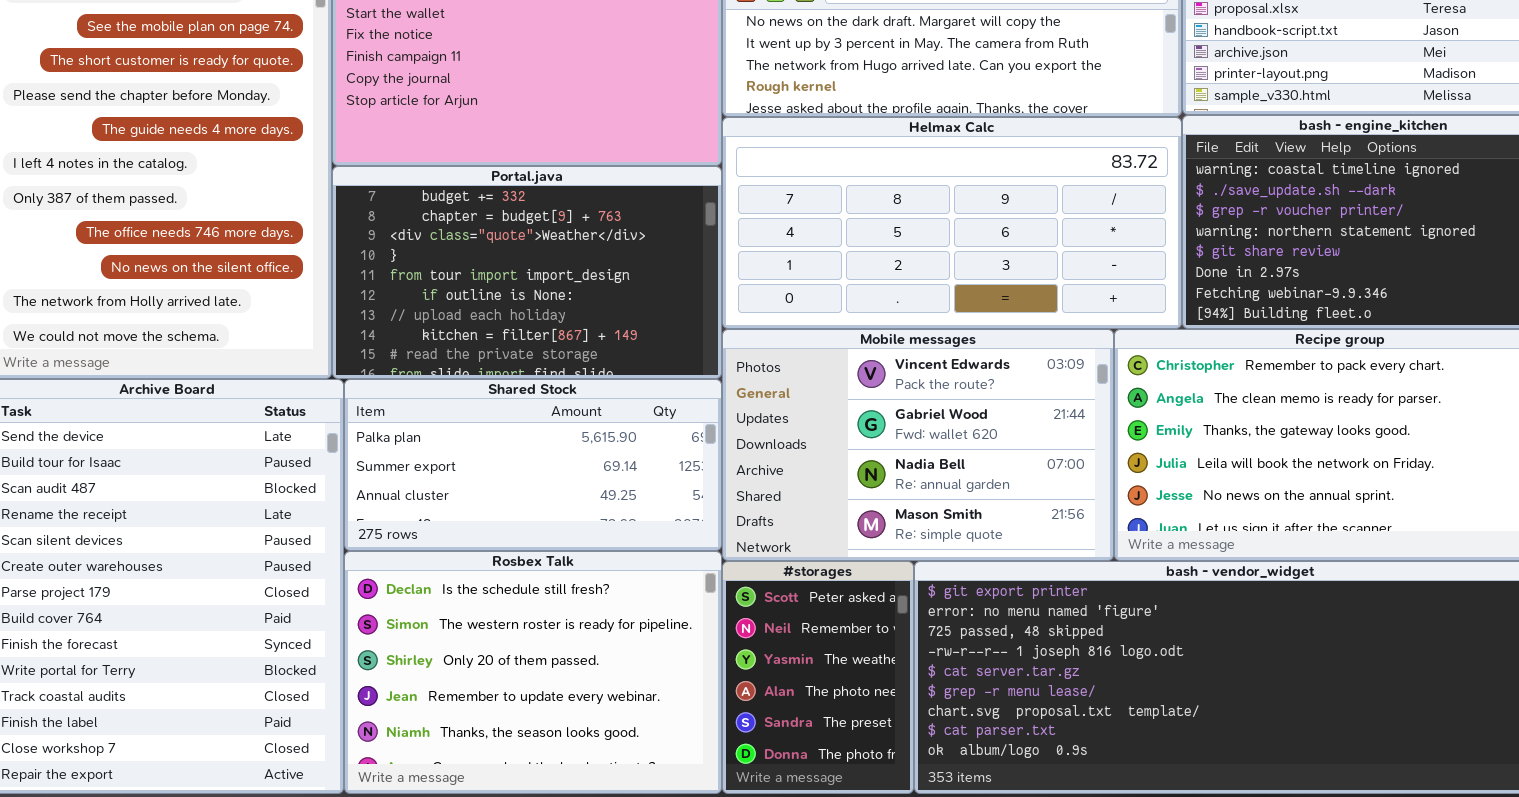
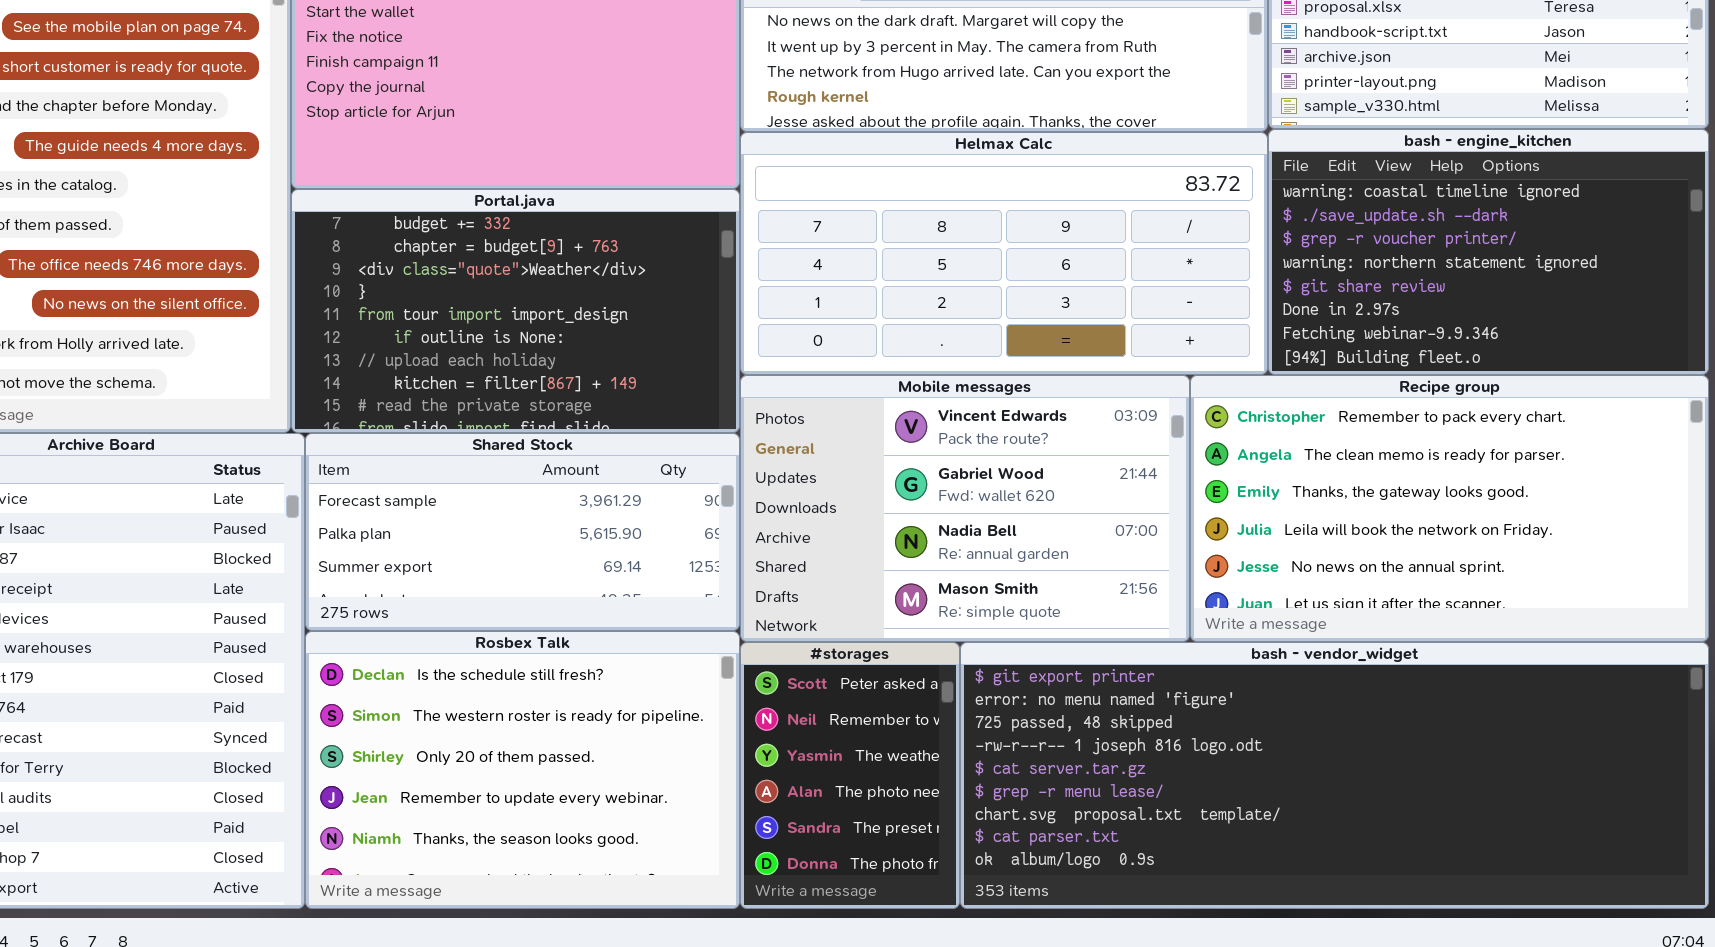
Shared Stock: [344,379,722,551] -> [305,433,740,631], scrolled up 1 row

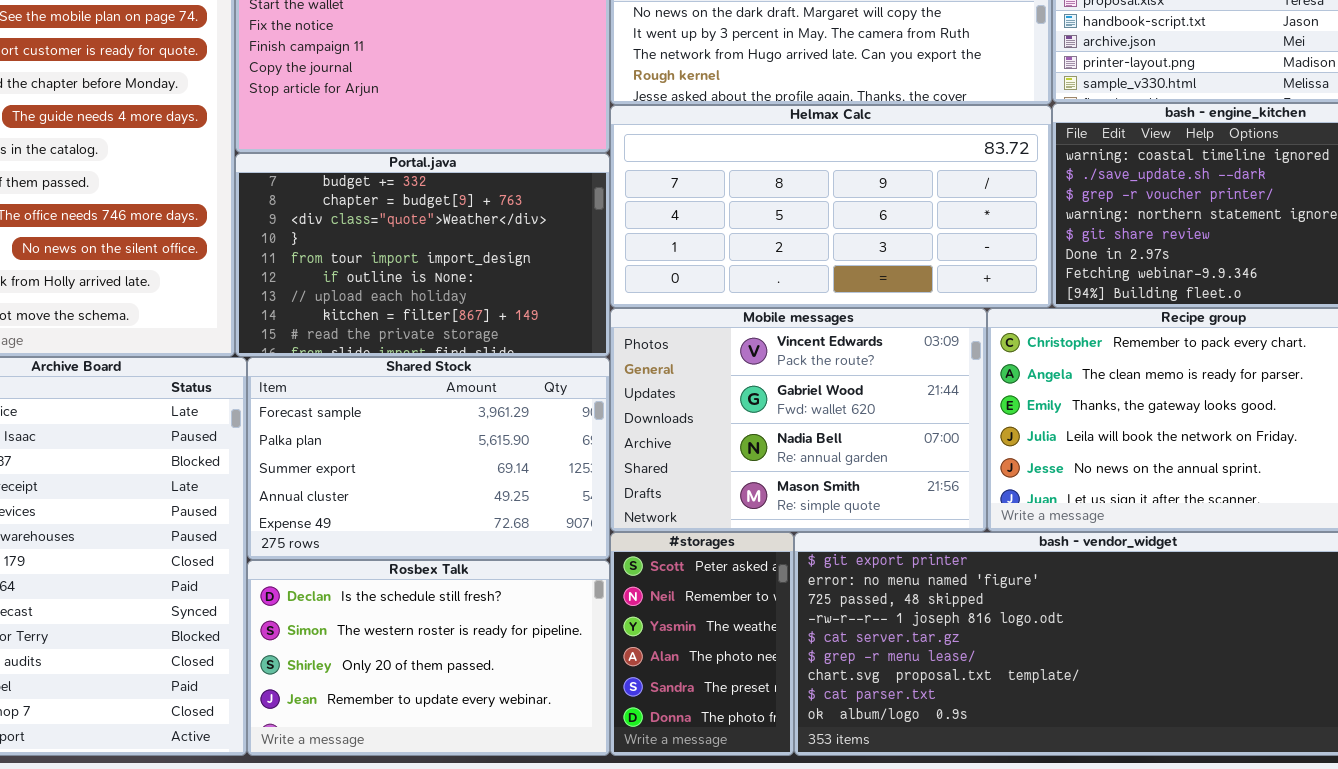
Shared Stock: [305,433,740,631] -> [247,357,610,560], resized
Rosbex Talk: [305,631,740,909] -> [247,560,610,756], resized

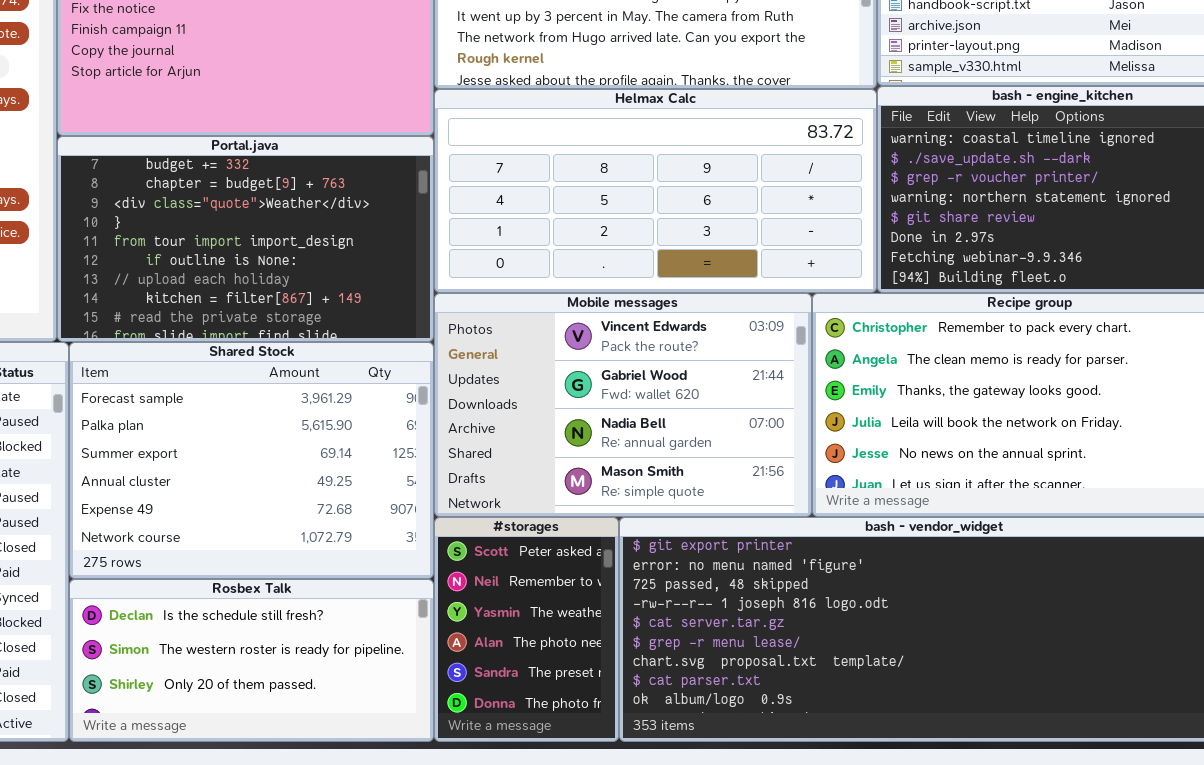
Shared Stock: [247,357,610,560] -> [69,342,434,579], resized
Rosbex Talk: [247,560,610,756] -> [69,579,434,742], resized

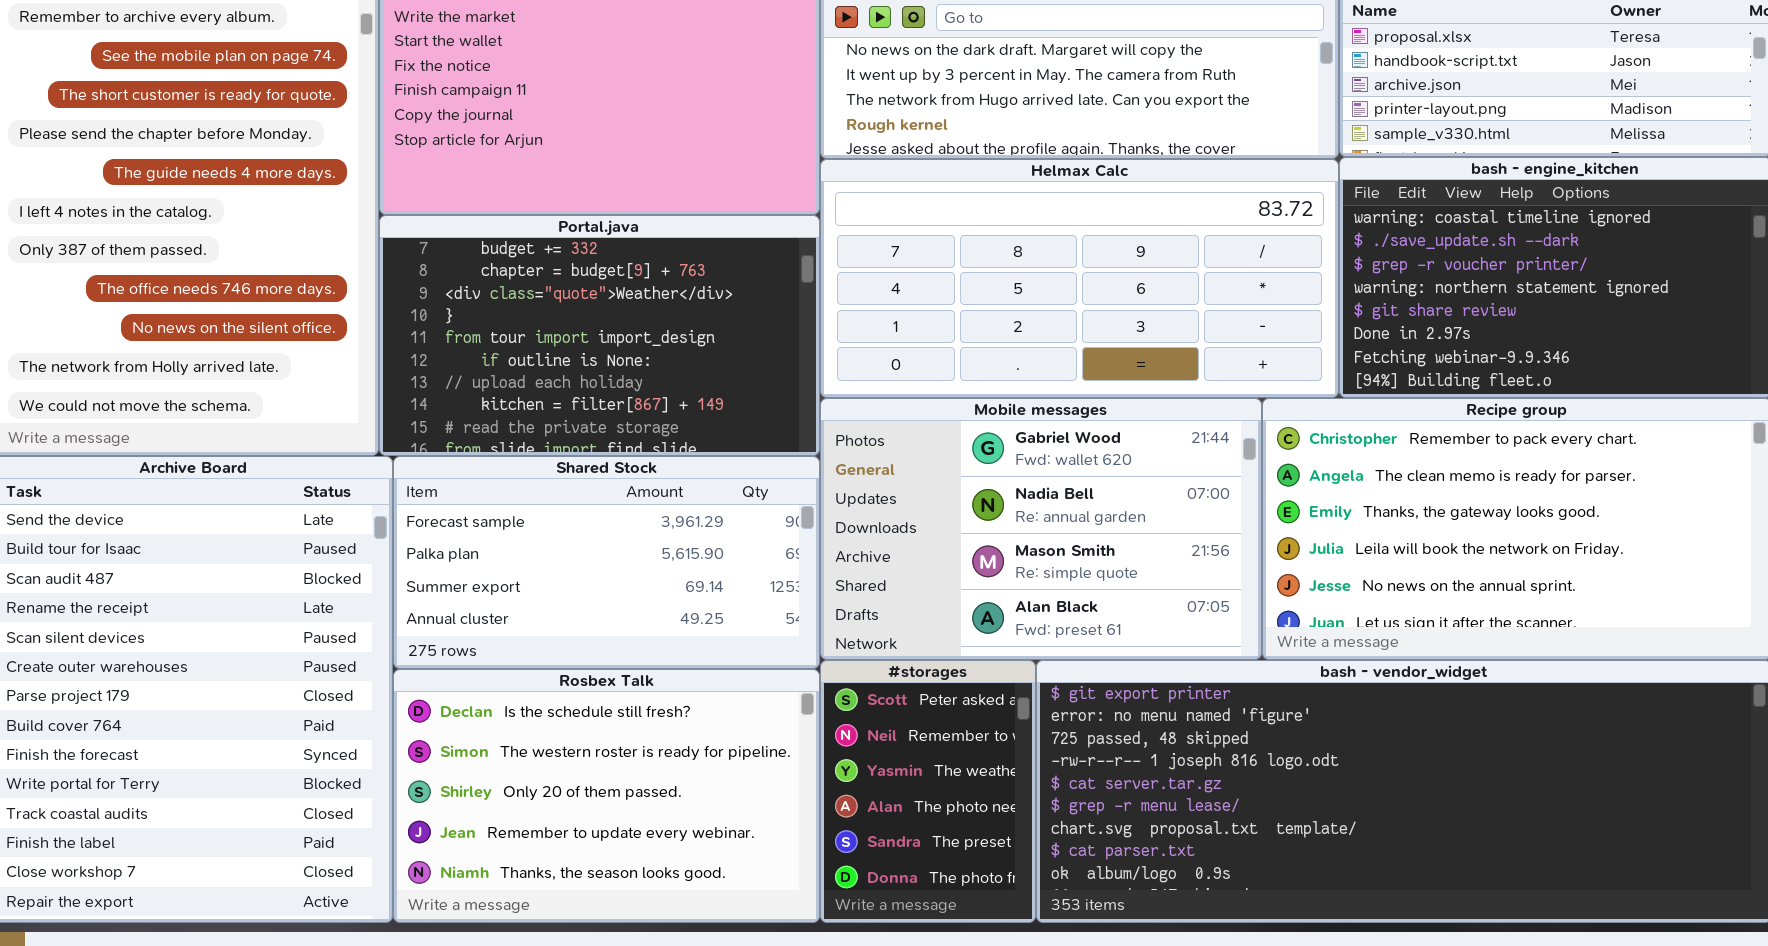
Mobile messages: [434,293,812,517] -> [820,398,1262,660], scrolled down 1 row
Shared Stock: [69,342,434,579] -> [393,456,820,669], resized
Rosbex Talk: [69,579,434,742] -> [393,669,820,923], resized

